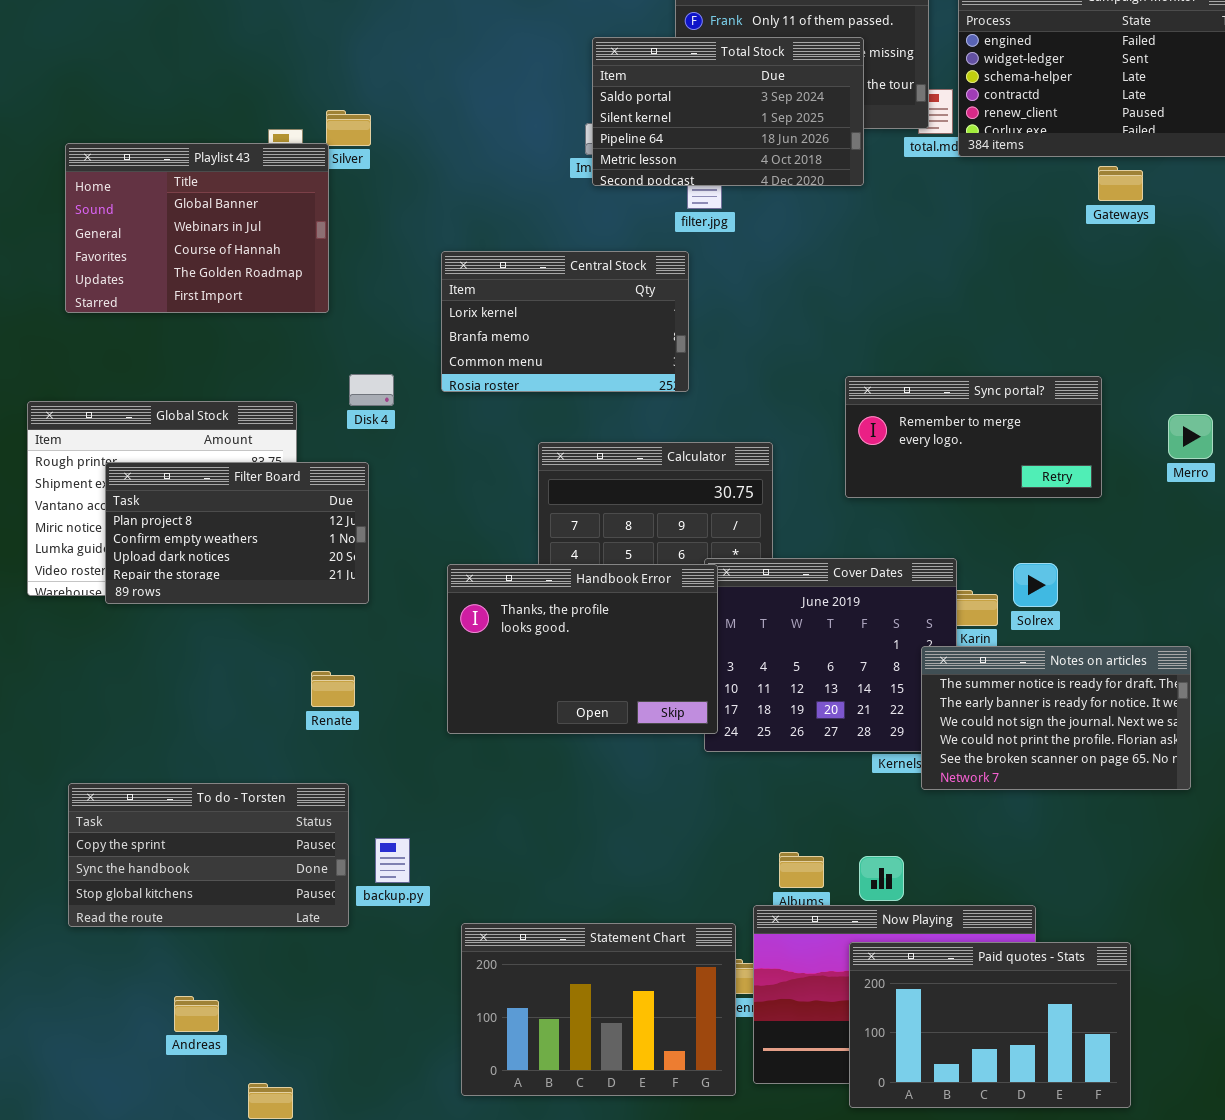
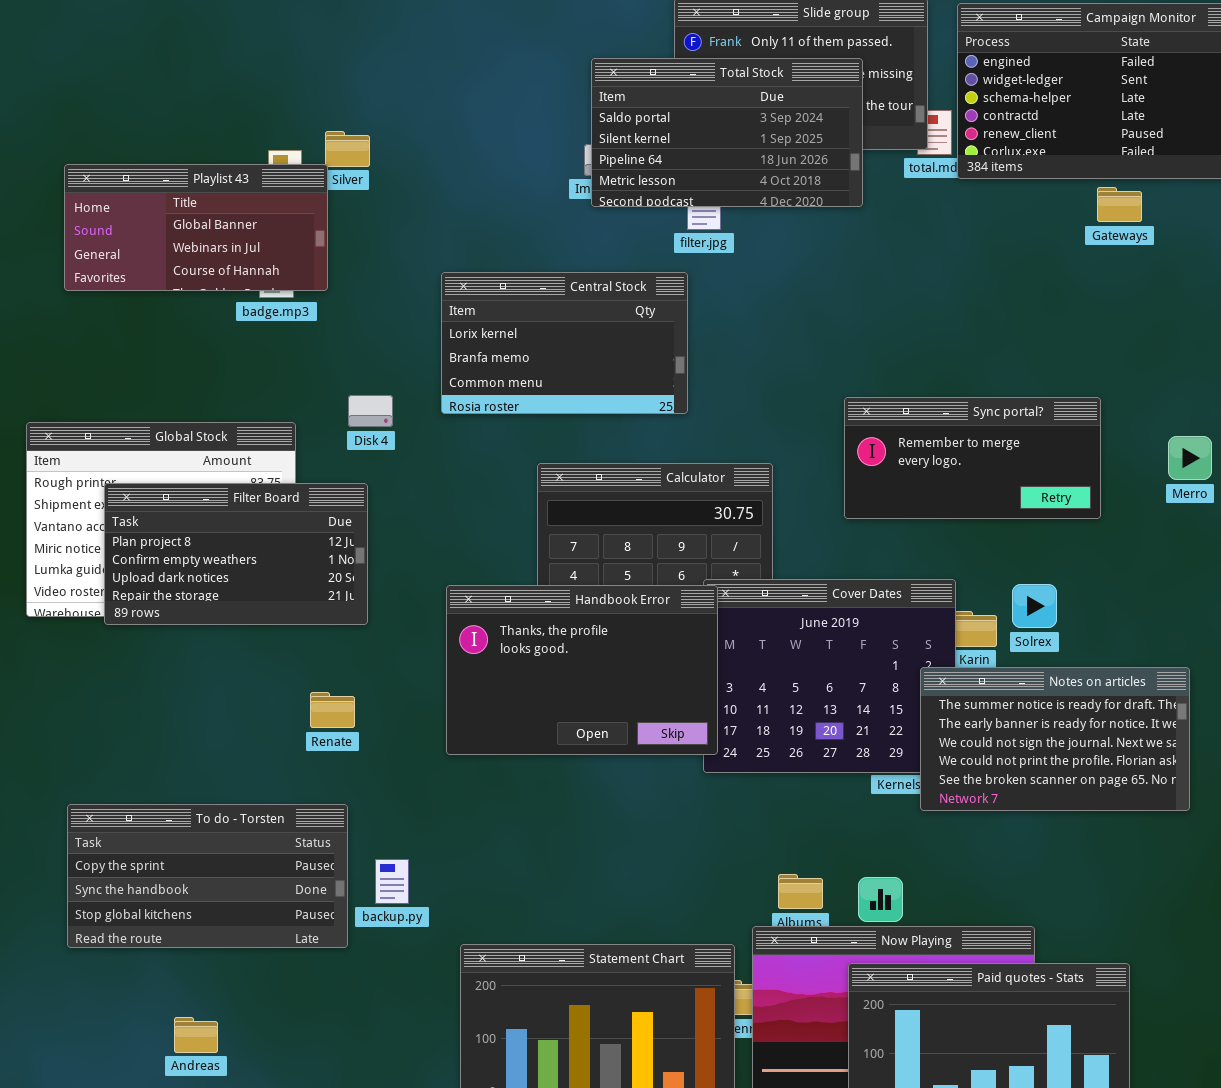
Playlist 43: [65,143,329,313] -> [64,164,328,291], resized

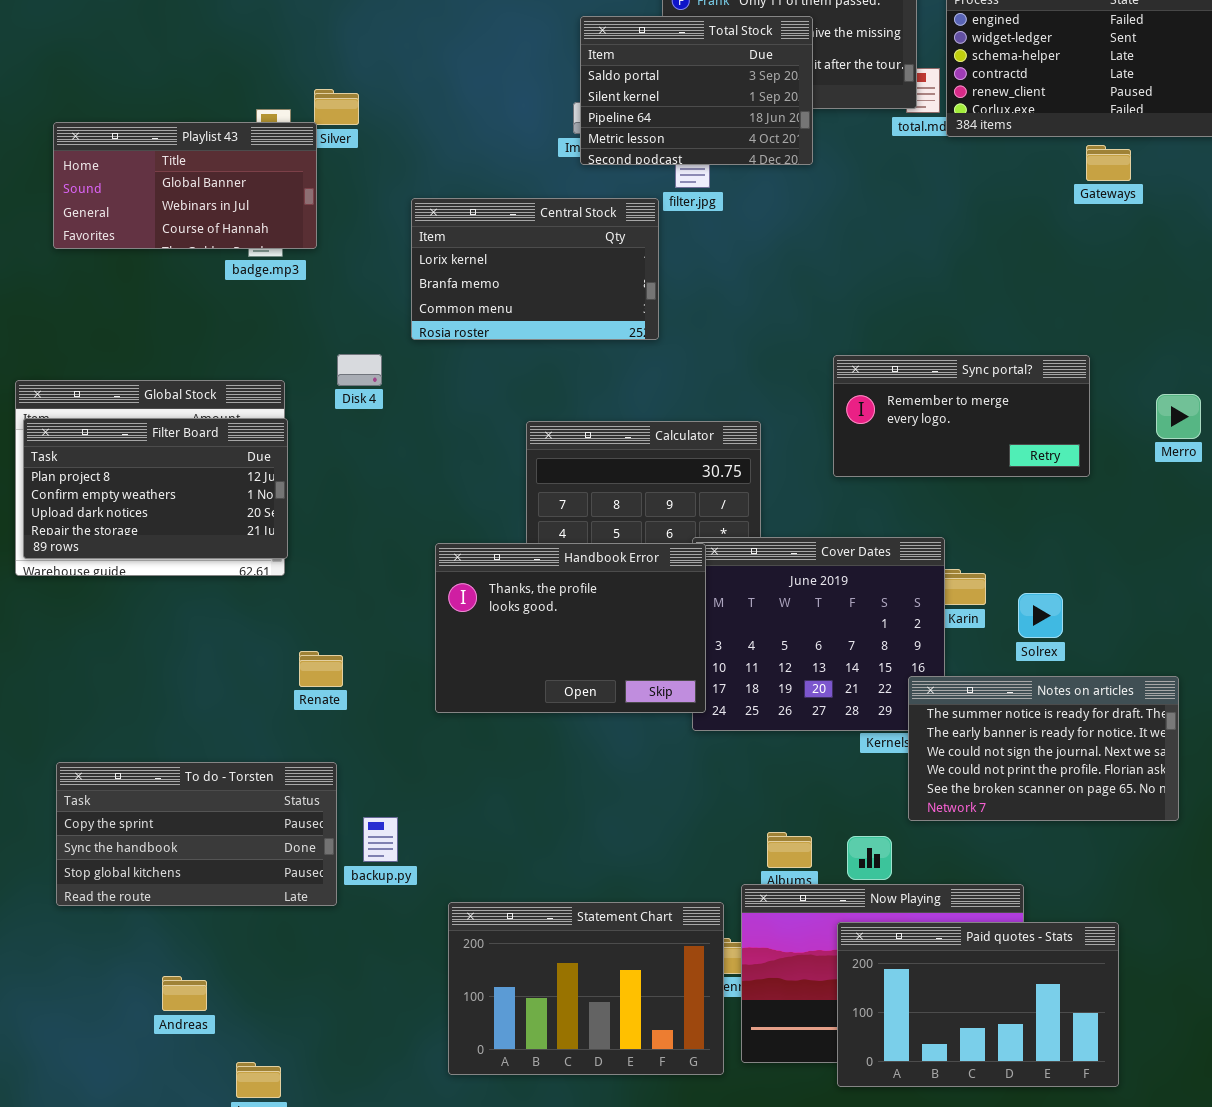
Total Stock: [591,58,863,207] -> [580,16,813,165], resized
Central Stock: [441,272,688,414] -> [411,198,659,340], moved
Filter Board: [104,483,368,625] -> [23,418,288,559], moved
Solrex: [1012,584,1057,628] -> [1018,593,1063,638], moved
Notes on articles: [920,667,1190,811] -> [908,676,1179,821], moved

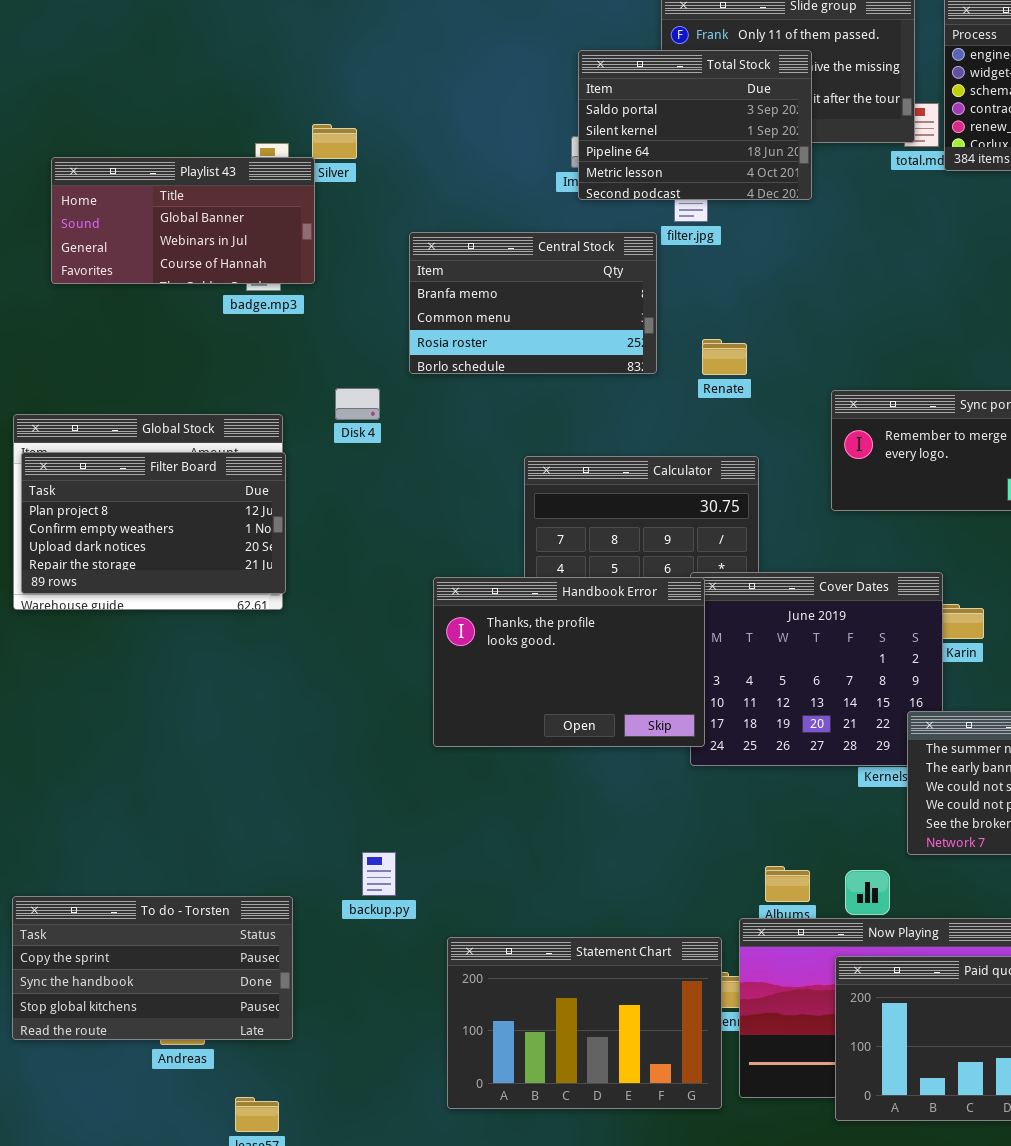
Central Stock: [411,198,659,340] -> [409,232,657,374], scrolled down 1 row
Renate: [299,651,343,687] -> [702,339,747,375], moved
To do - Torsten: [56,762,337,906] -> [12,896,293,1040], moved

